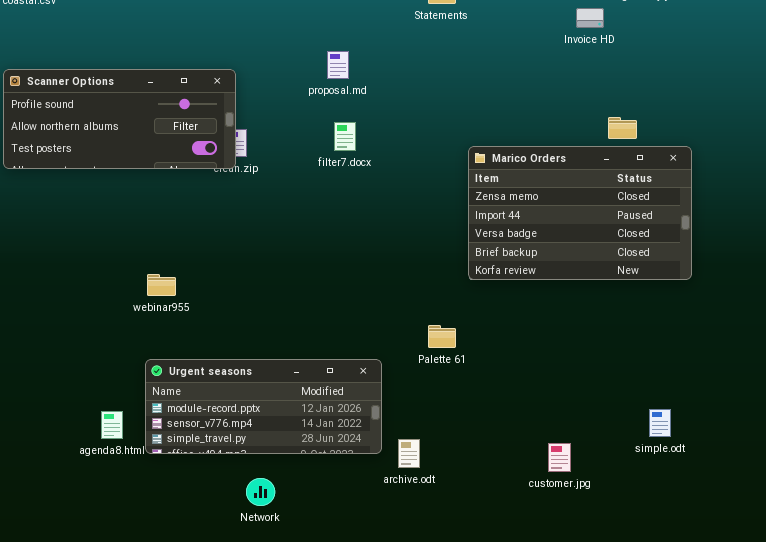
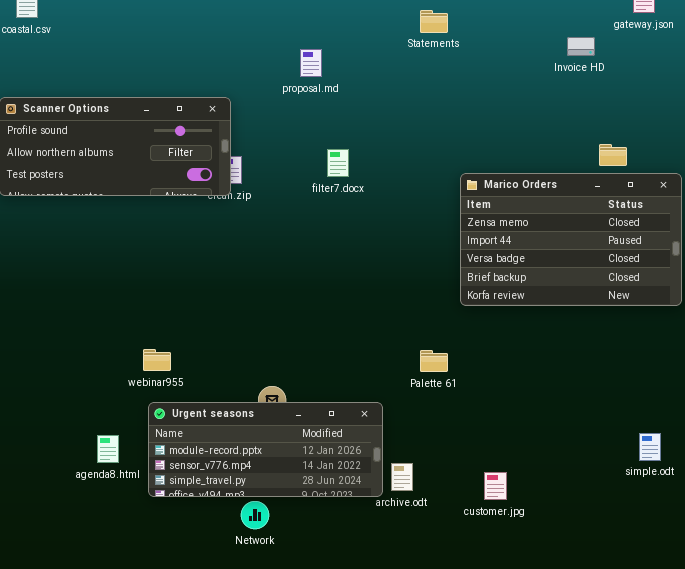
proposal.md: [327,51,349,79] -> [300,49,322,77], moved
webinar955: [147,274,176,296] -> [143,349,171,371], moved
Urgent seasons: [145,359,382,454] -> [148,402,383,497], moved
customer.jpg: [548,443,571,472] -> [484,472,507,500], moved

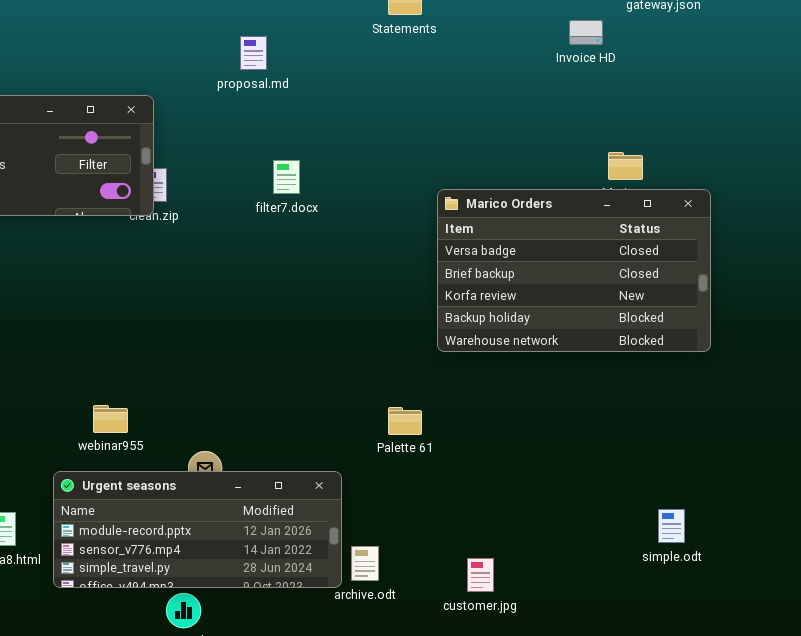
Marico Orders: [460,173,682,306] -> [437,189,711,352], scrolled down 2 rows
webinar955: [143,349,171,371] -> [93,405,128,433], moved

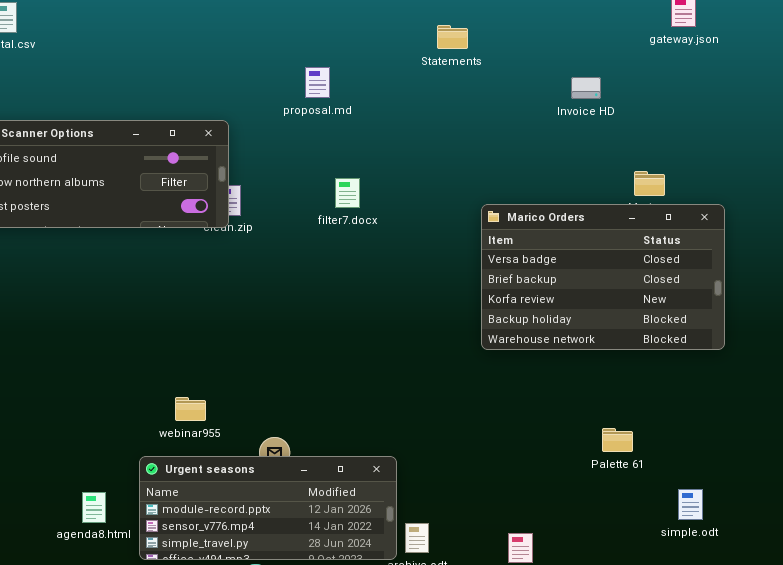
Invoice HD: [569,20,603,45] -> [571,77,601,99], moved
Palette 61: [388,407,422,435] -> [602,428,633,452], moved

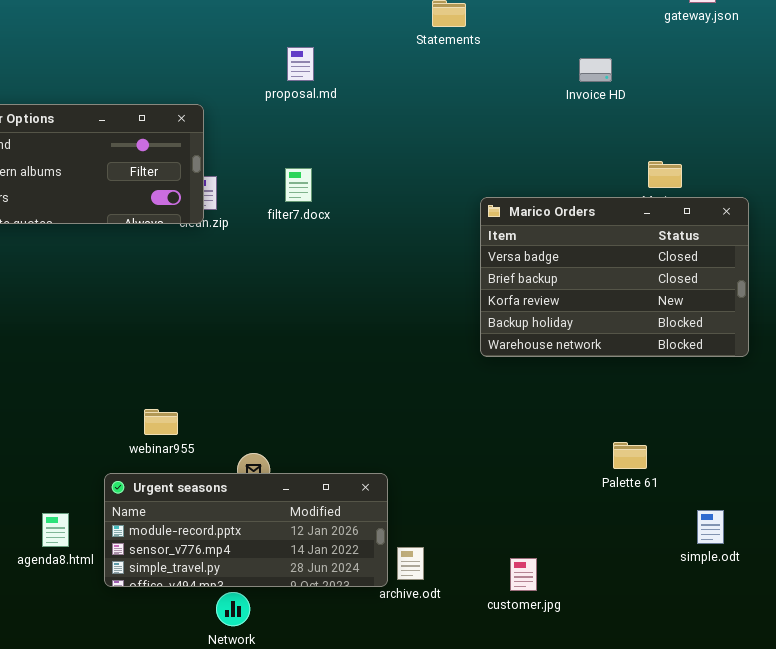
filter7.docx: [335,178,360,208] -> [285,168,312,202], moved

